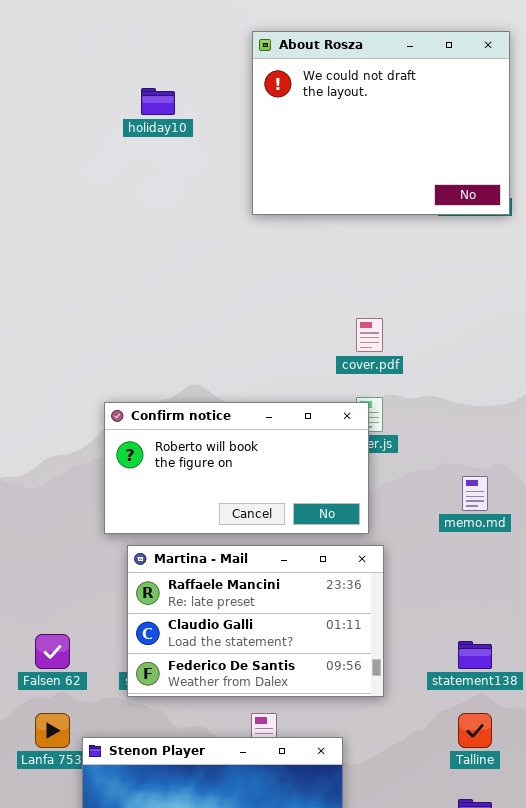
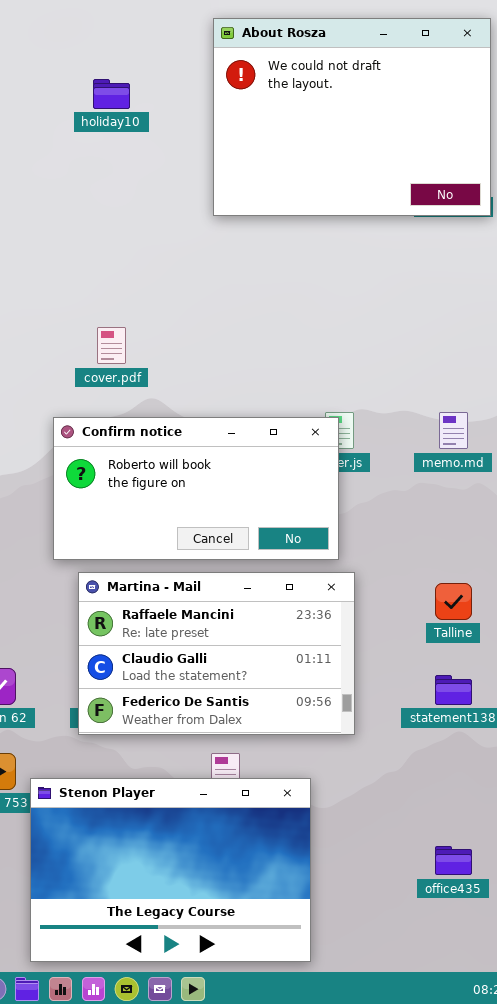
cover.pdf: [356,318,383,352] -> [97,327,126,364], moved
memo.md: [462,476,488,511] -> [439,412,468,449], moved
Talline: [458,713,492,748] -> [435,583,472,620], moved

